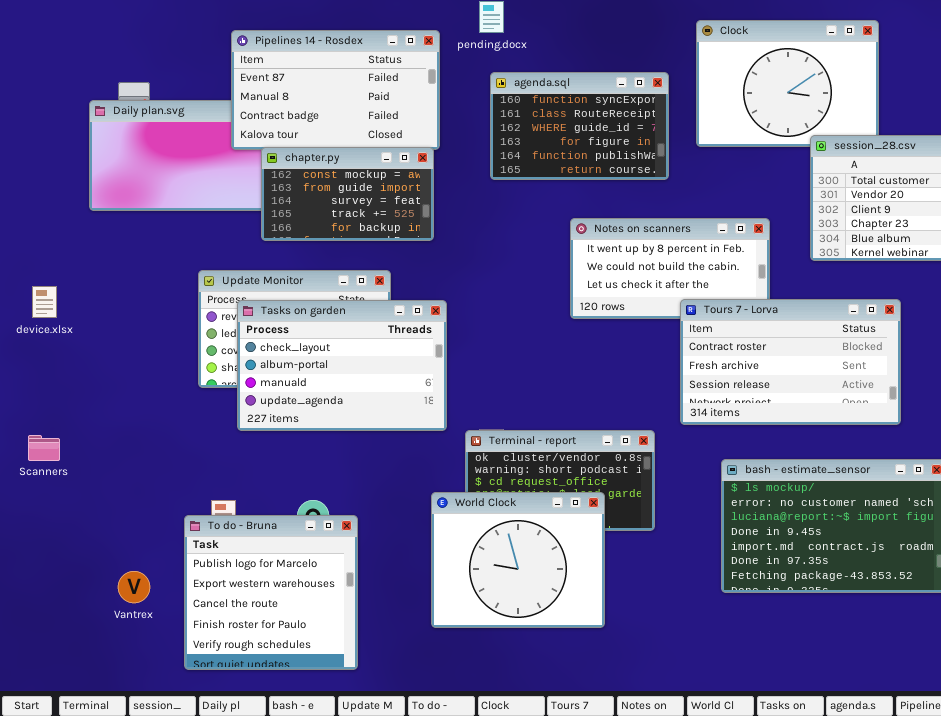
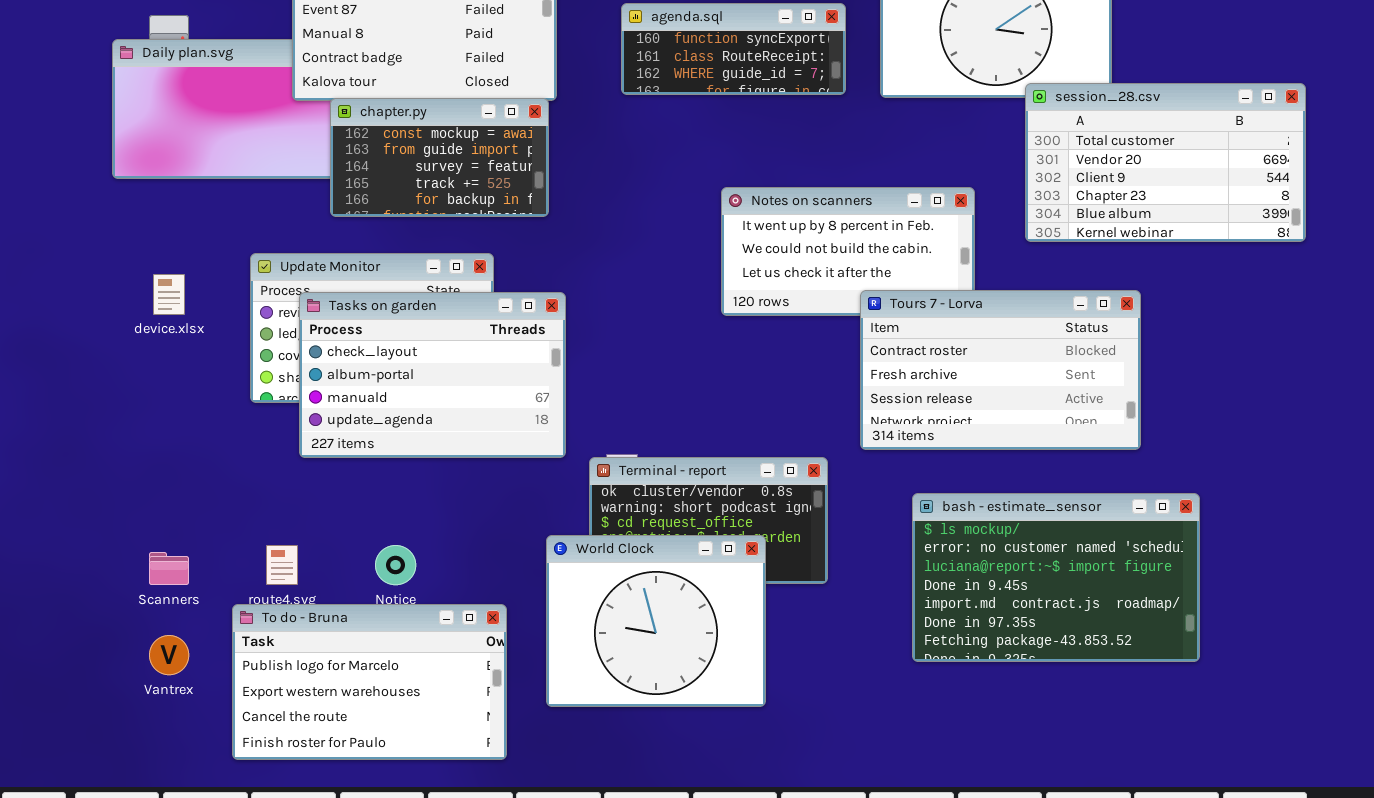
agenda.sql: [490,72,669,180] -> [621,3,846,95], resized
device.xlsx: [32,286,57,318] -> [153,274,185,315], moved
Scanners: [28,435,60,461] -> [149,552,189,585], moved
To do - Bruna: [184,515,358,670] -> [232,604,507,760], resized

